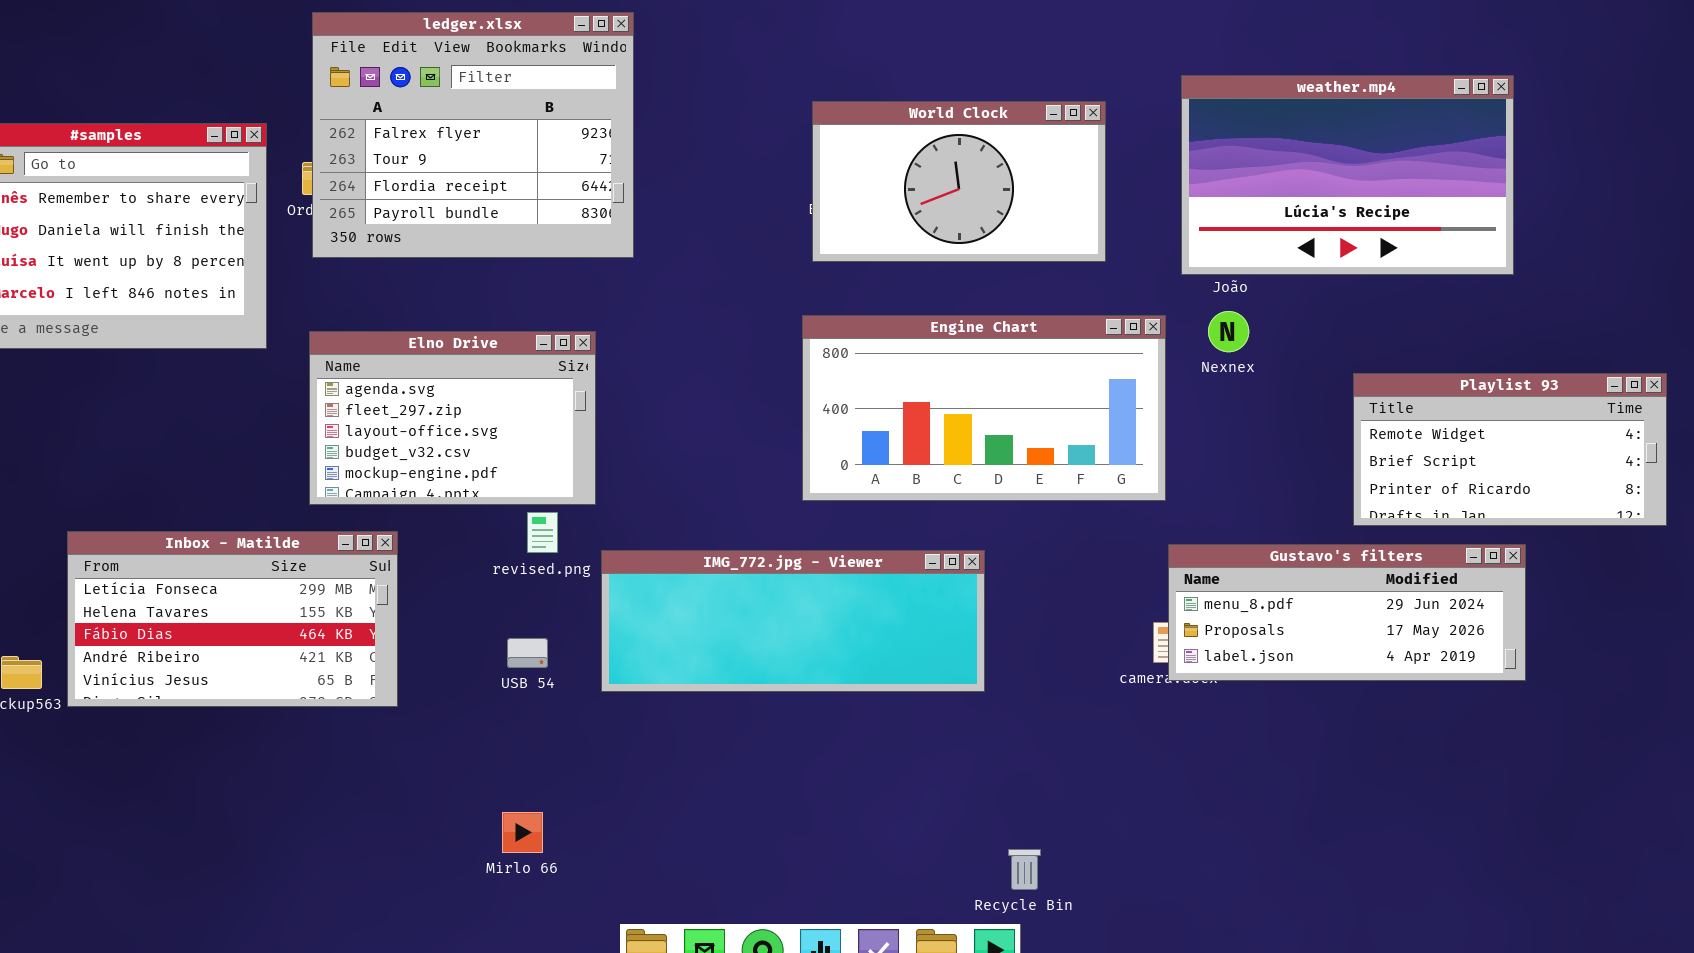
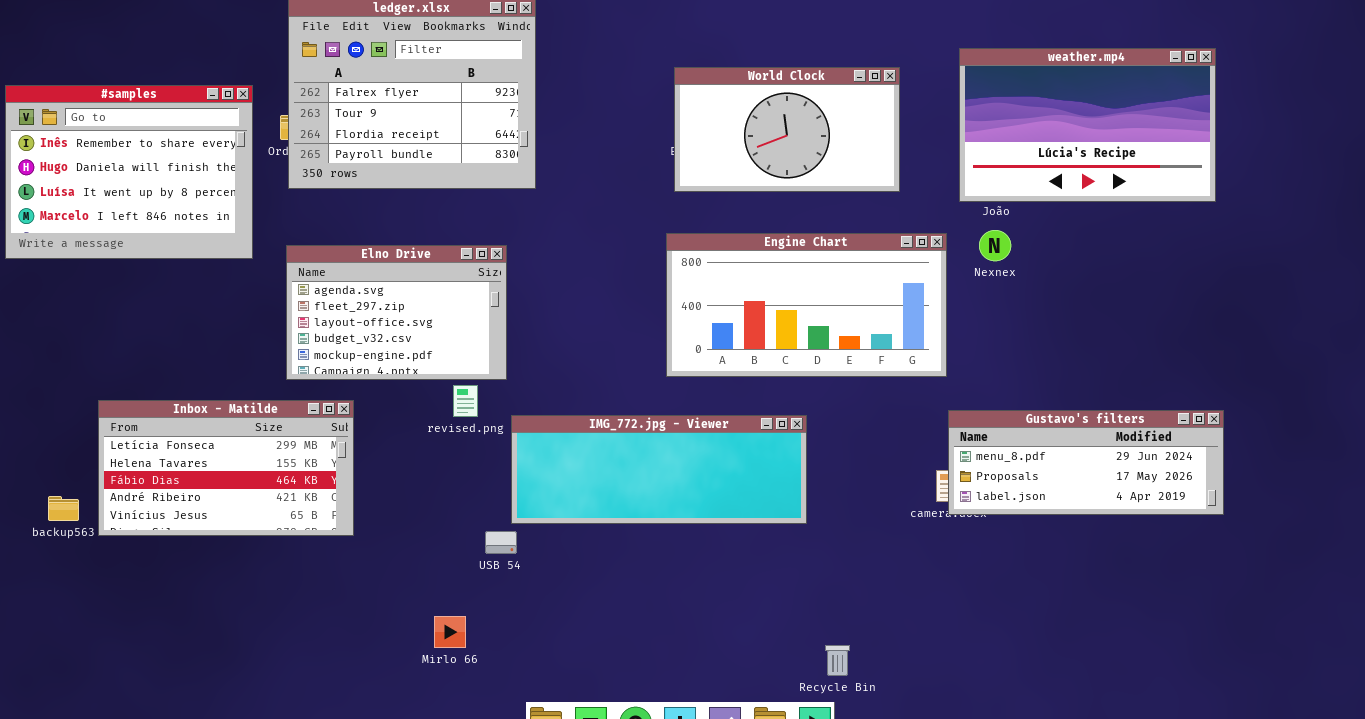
Playlist 93: [1353,373,1667,526] -> none, closed
USB 54: [507,638,548,668] -> [485,531,517,554], moved

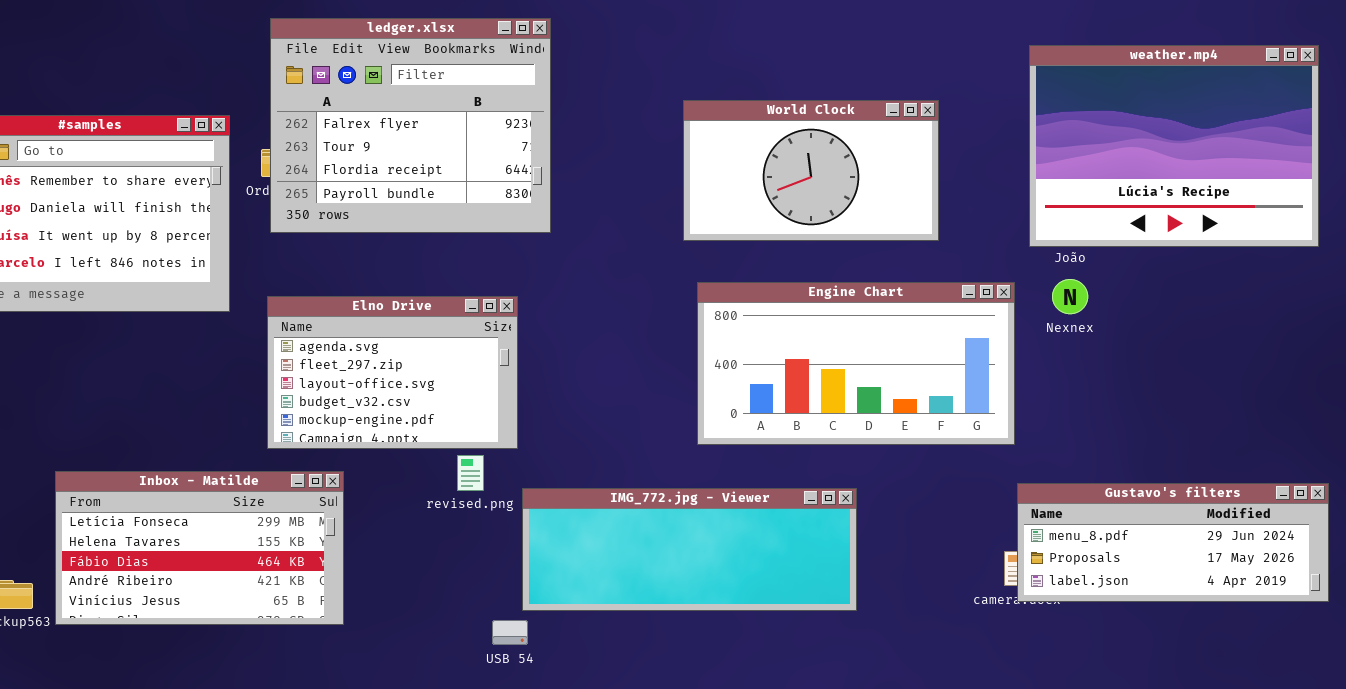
weather.mp4: [959,48,1216,202] -> [1029,45,1319,247], resized
World Clock: [674,67,900,192] -> [683,100,939,241], moved

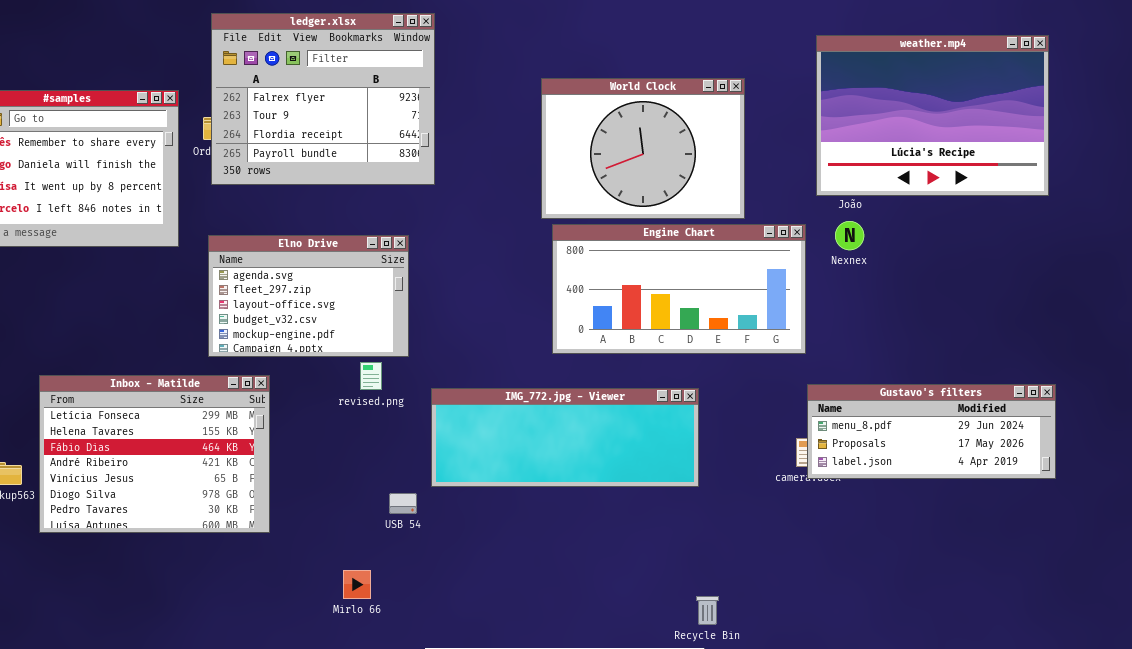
World Clock: [683,100,939,241] -> [541,78,745,219], resized
Inbox - Matilde: [55,471,344,625] -> [39,375,270,533], resized
IMG_772.jpg - Viewer: [522,488,857,611] -> [431,388,699,487], moved

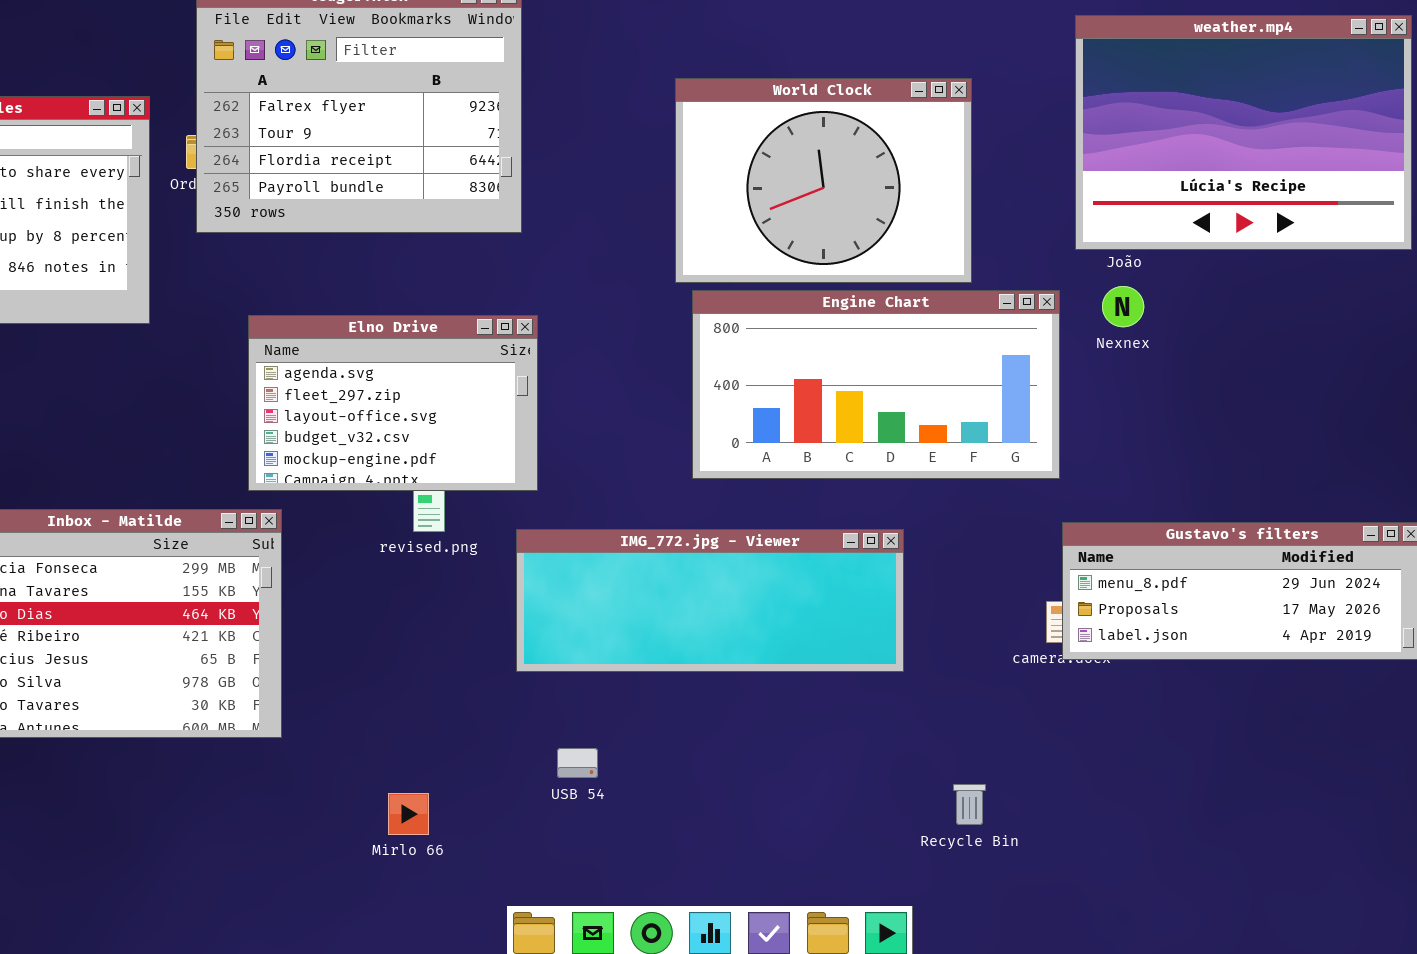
Elno Drive: [208,235,409,357] -> [248,315,538,491], moved
USB 54: [389,493,417,514] -> [557,748,598,778], moved
Recycle Bin: [696,596,719,625] -> [953,784,986,825], moved

